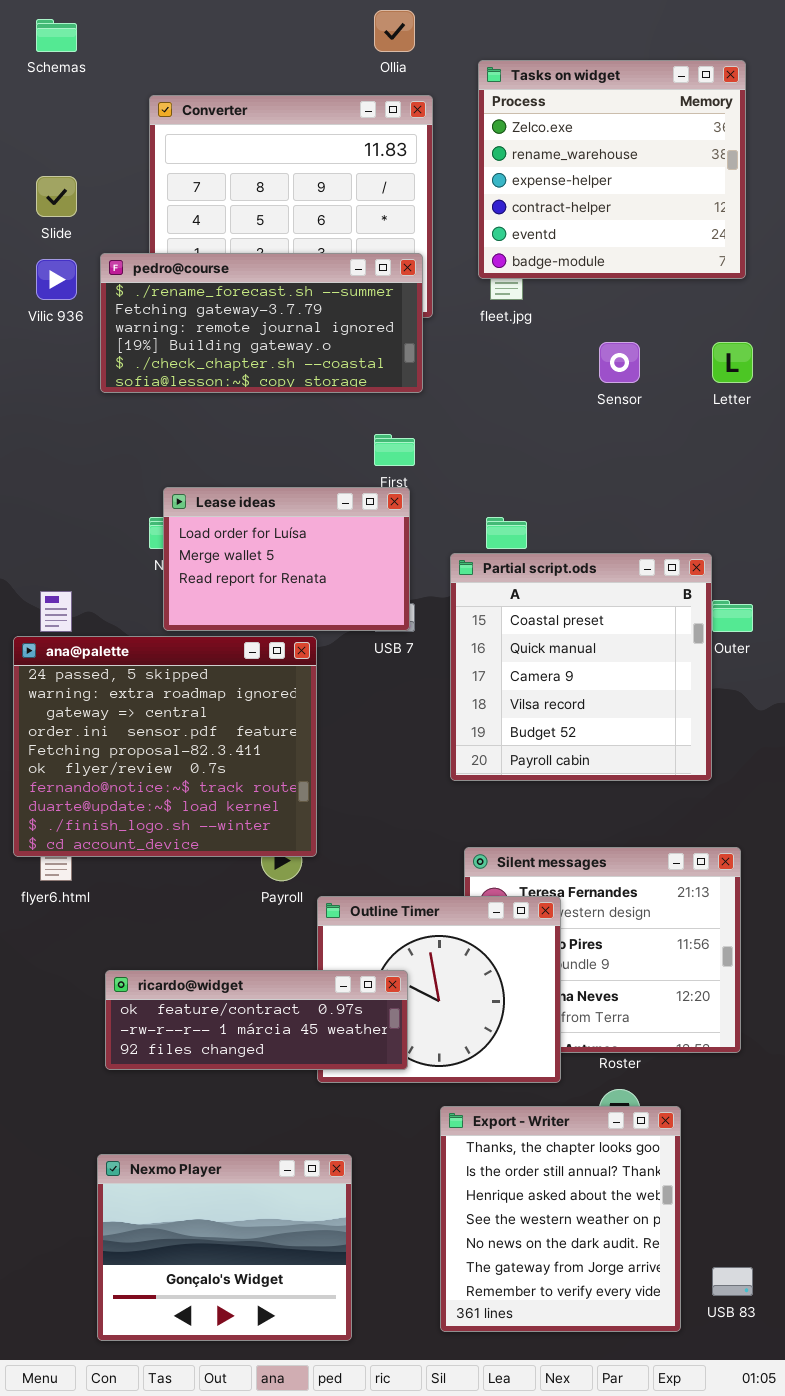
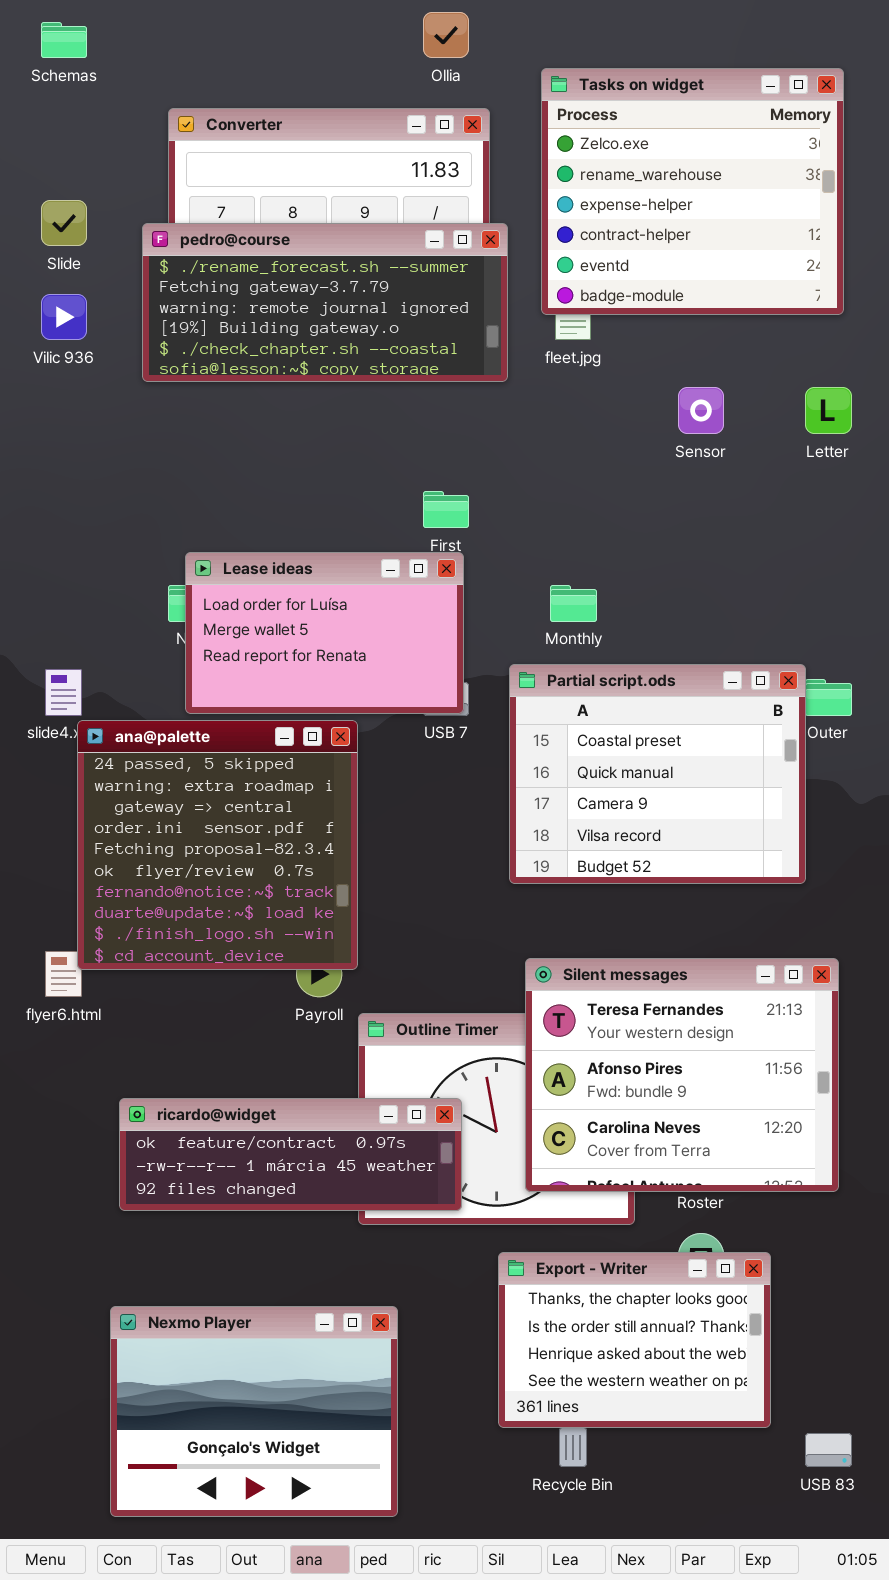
pedro@course: [100,253,423,393] -> [142,223,508,382], moved
Partial script.ods: [450,553,712,781] -> [509,664,806,884], resized
ana@palette: [13,636,317,857] -> [77,720,358,970], resized
Silent messages: [464,847,741,1053] -> [525,958,839,1192], raised
Export - Writer: [440,1106,681,1332] -> [498,1252,771,1428], resized

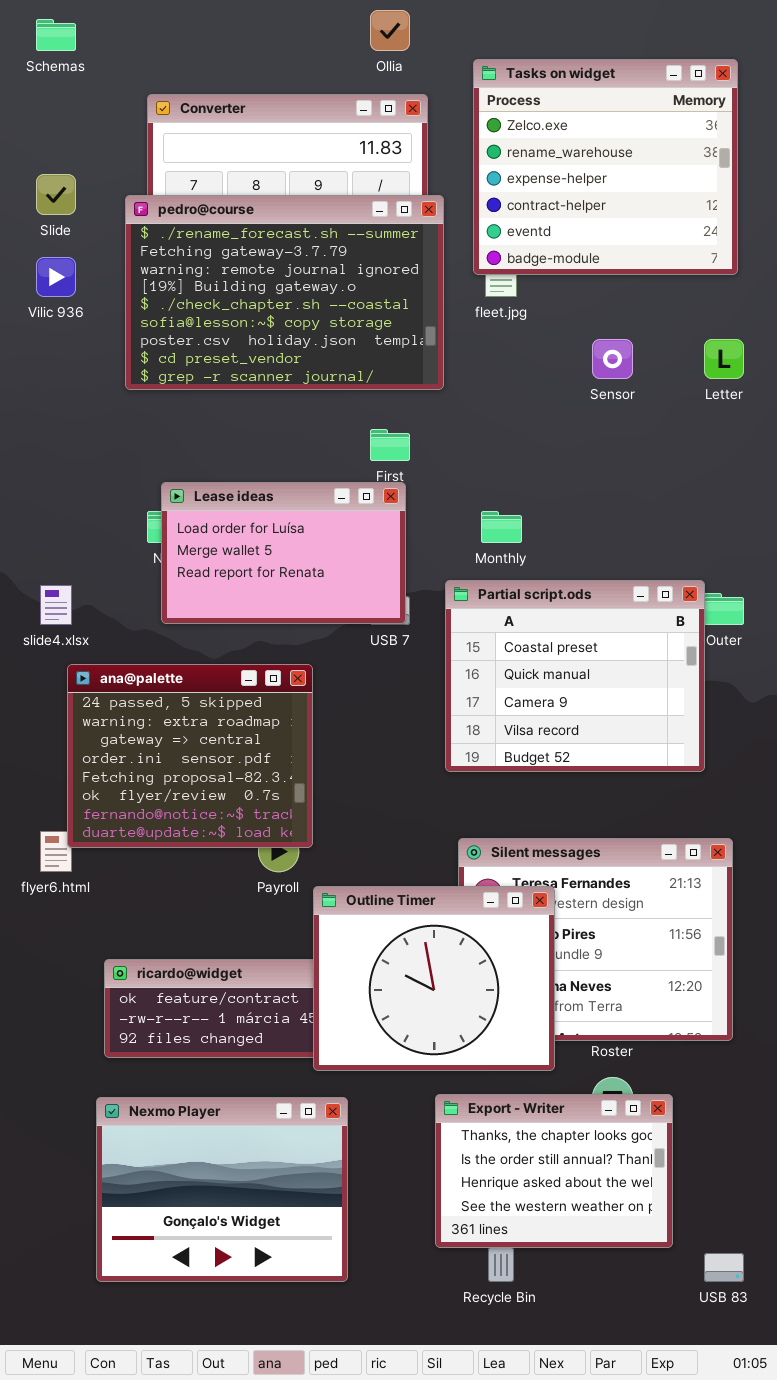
pedro@course: [142,223,508,382] -> [125,195,444,390], resized
ana@palette: [77,720,358,970] -> [67,664,313,848], resized
Outline Timer: [358,1013,635,1225] -> [313,886,555,1071], raised
Nexmo Player: [110,1306,398,1517] -> [96,1097,348,1282], moved

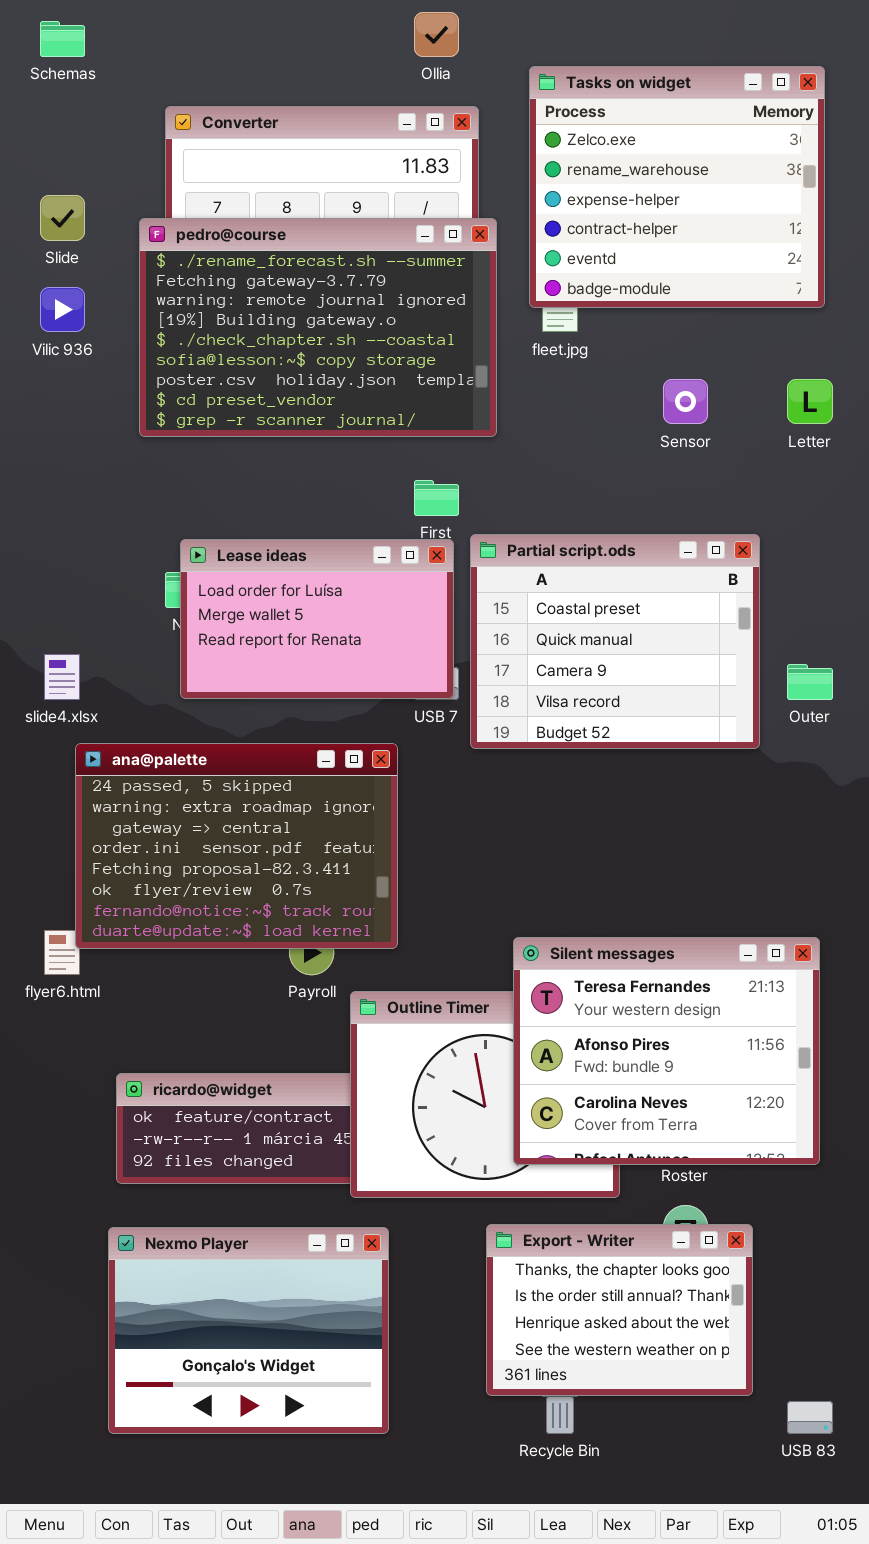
Partial script.ods: [445,580,705,772] -> [470,534,760,749], moved
ana@palette: [67,664,313,848] -> [75,743,398,949], resized
Silent messages: [458,838,733,1041] -> [513,937,820,1165], raised

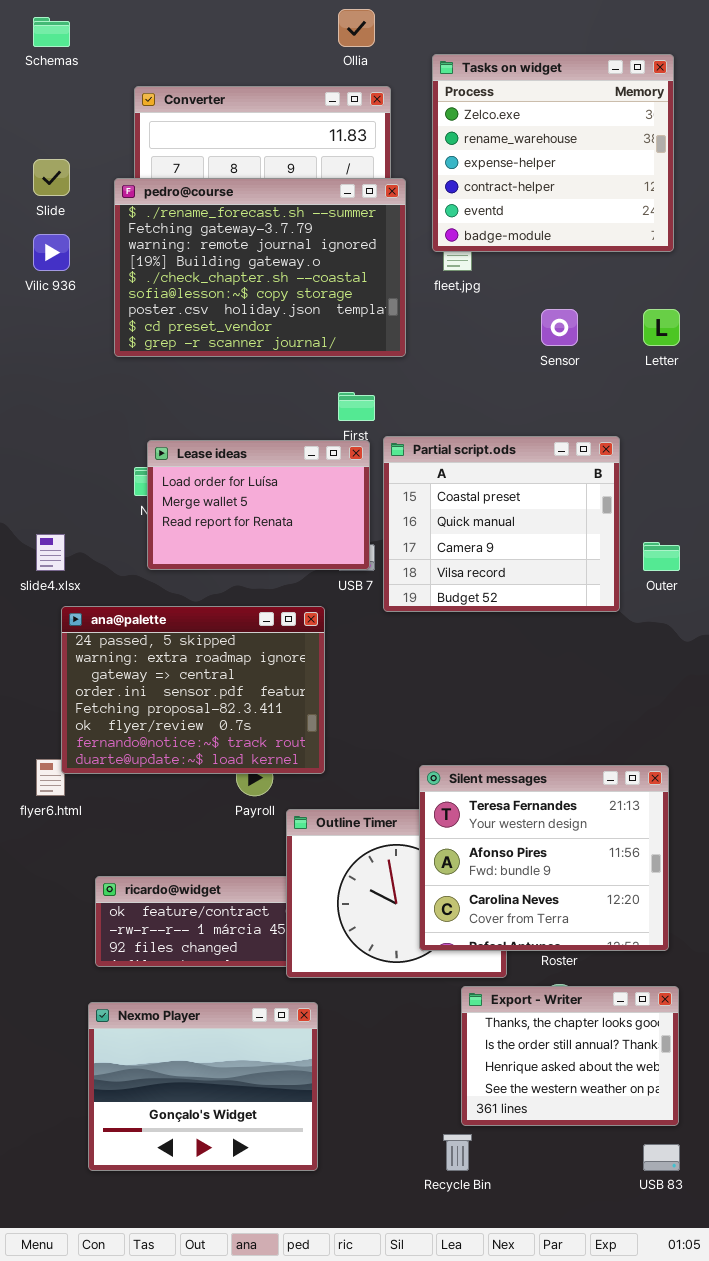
Export - Writer: [486,1224,753,1396] -> [461,986,679,1126], moved

